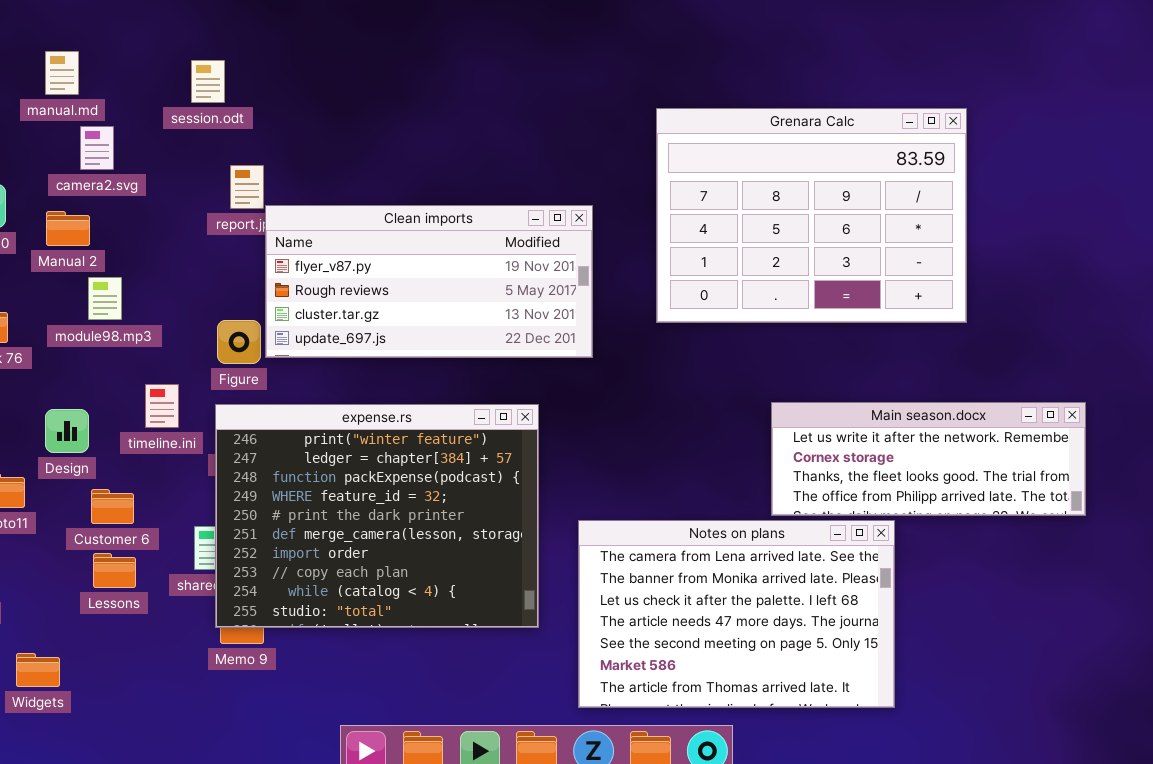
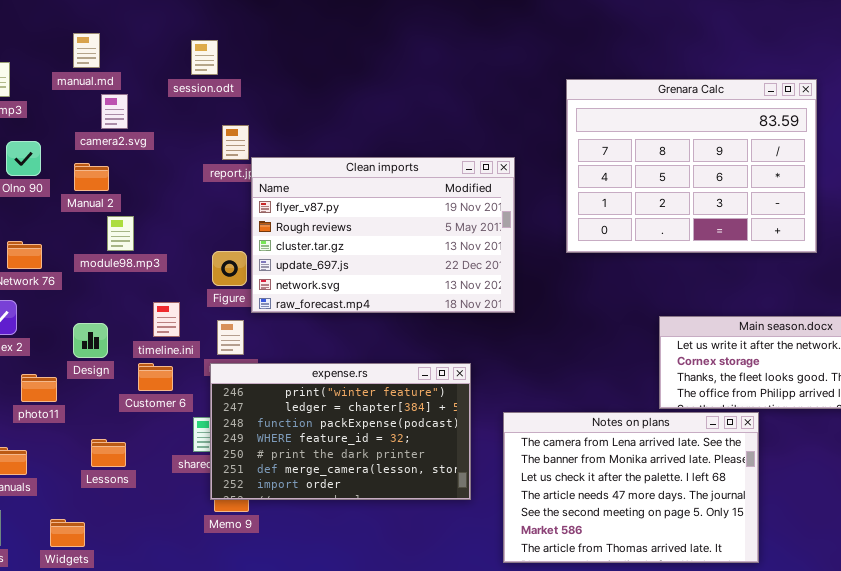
Clean imports: [265,205,593,358] -> [251,157,515,313], resized
expense.rs: [215,404,539,628] -> [210,363,471,500], resized
Customer 6: [91,489,134,524] -> [138,363,173,391], moved
Lessons: [93,553,136,588] -> [91,439,126,467], moved

